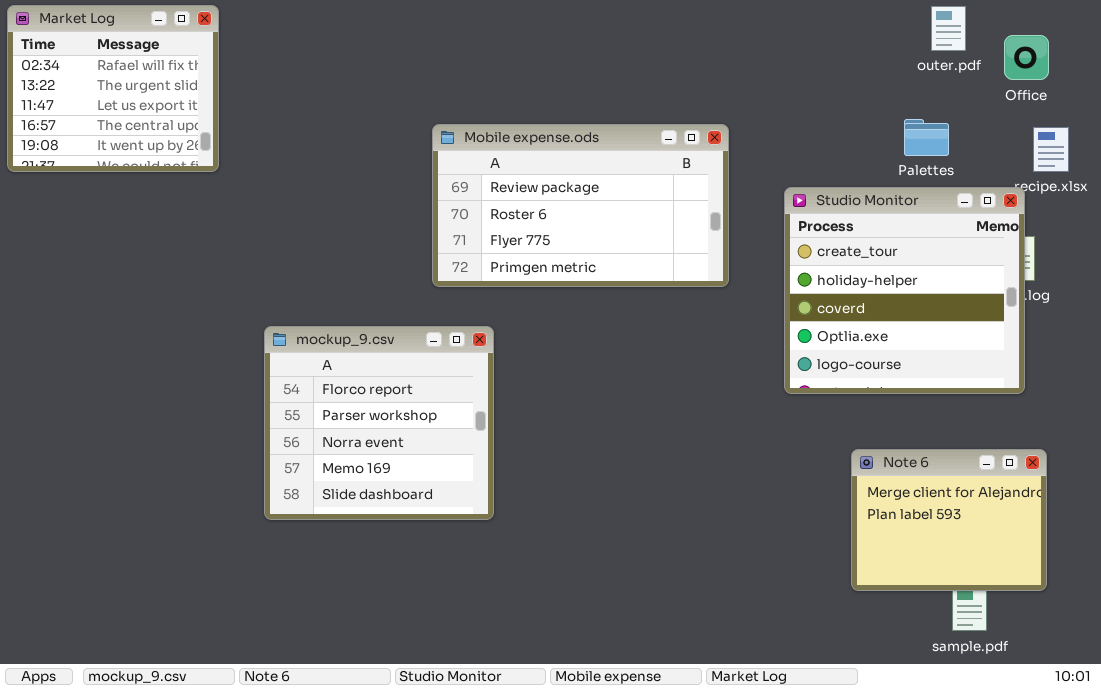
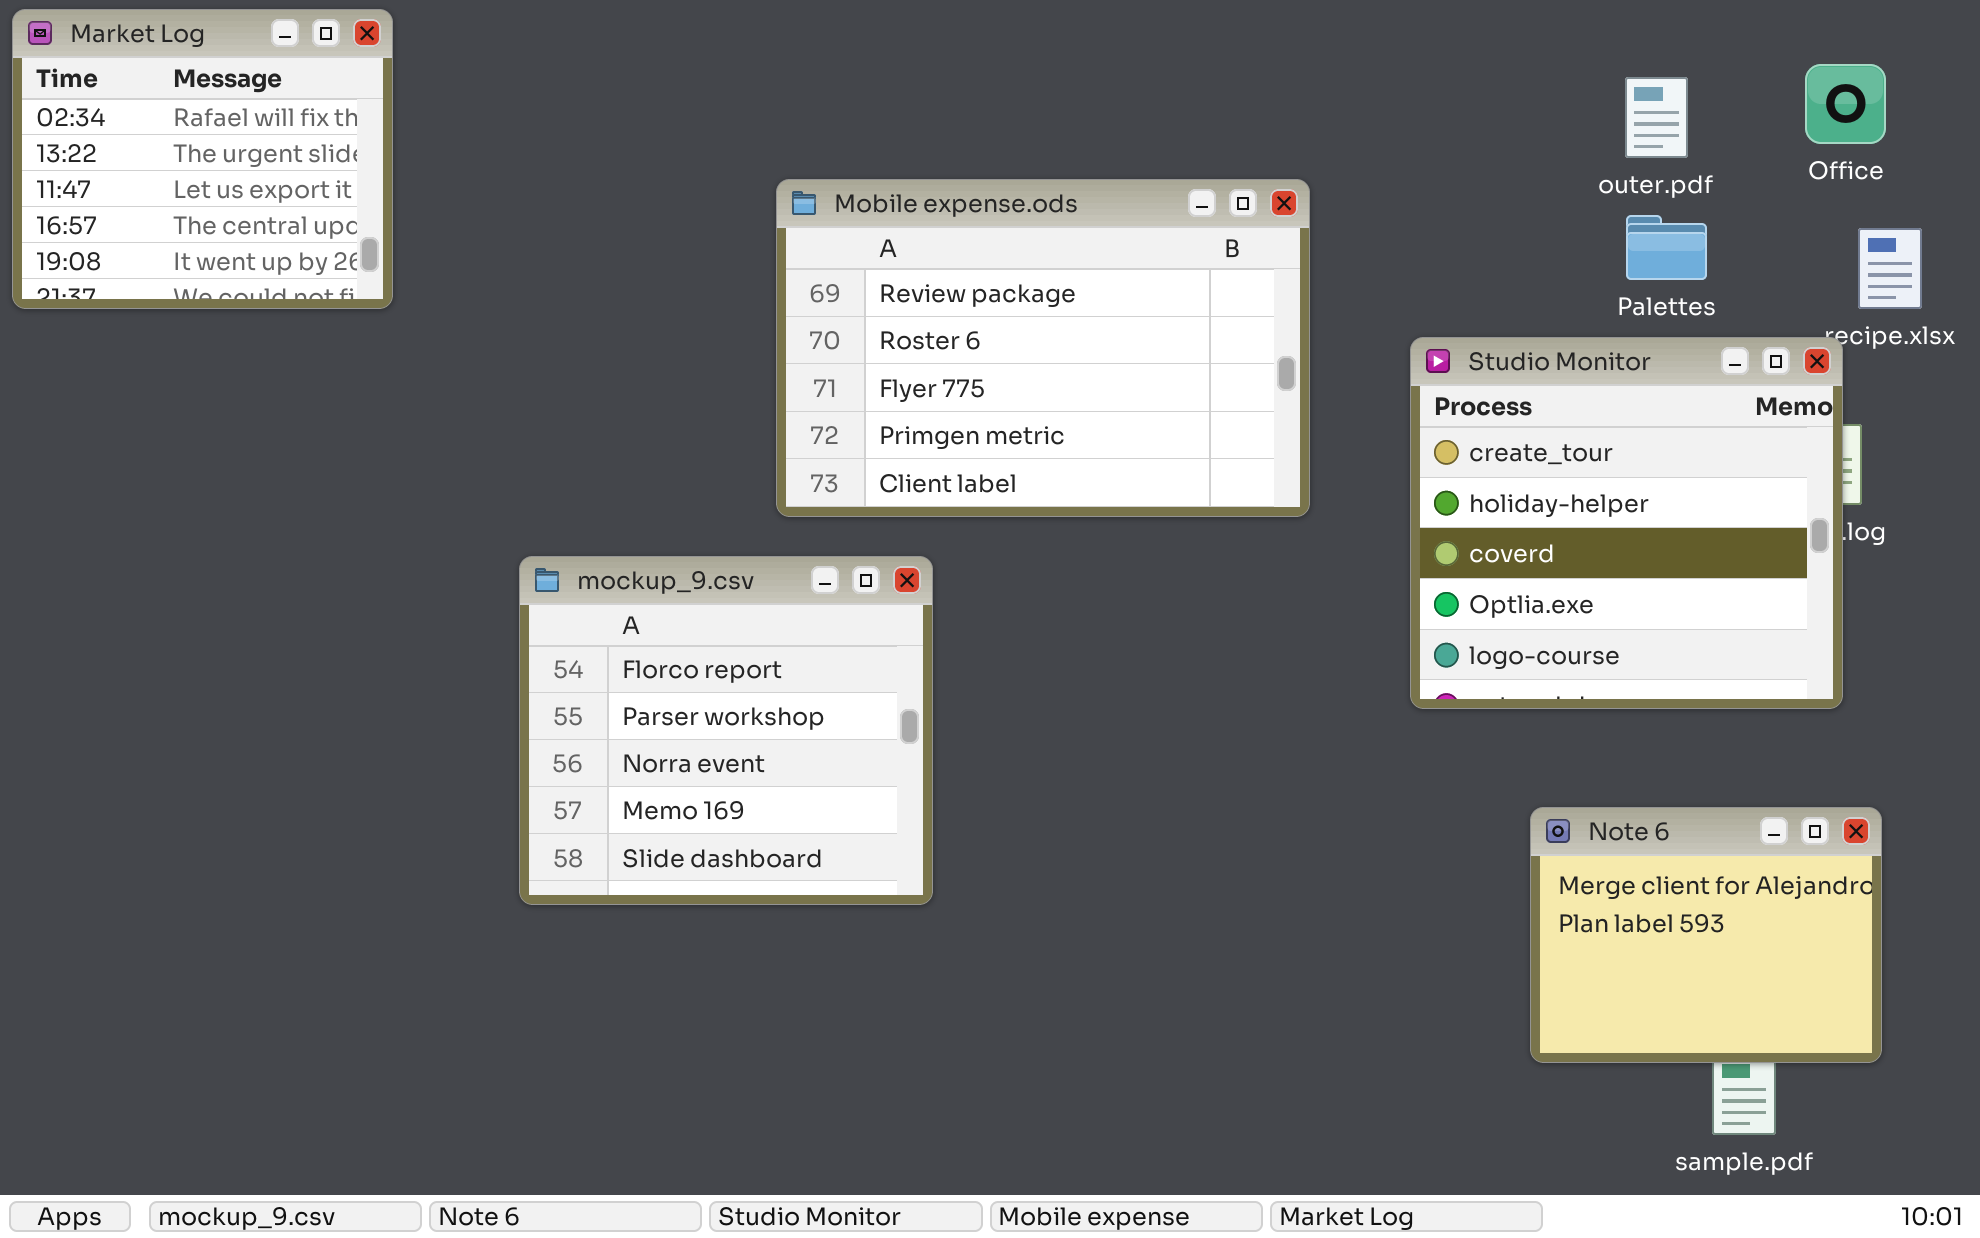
outer.pdf: [931,6,966,51] -> [1625,77,1688,158], moved
Mobile expense.ods: [432,124,729,287] -> [776,179,1310,517], resized
mockup_9.csv: [264,326,494,520] -> [519,556,933,905], moved

